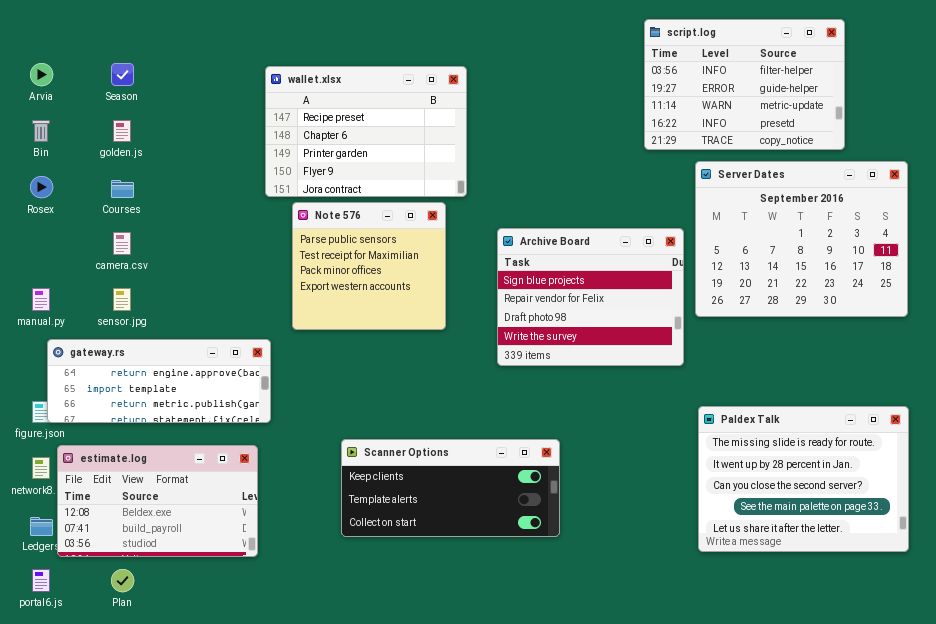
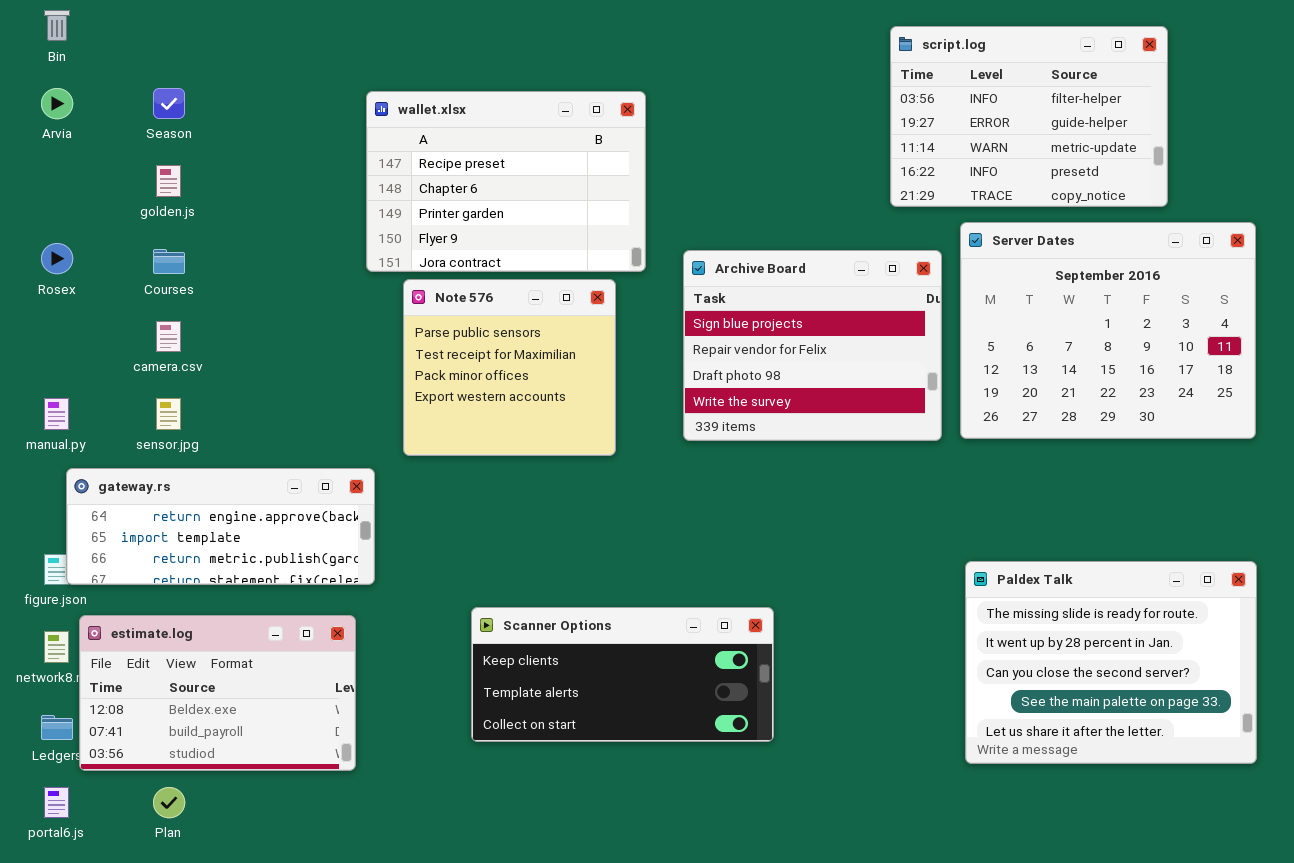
Bin: [32,120,50,142] -> [44,10,70,41], moved
Archive Board: [497,228,684,366] -> [683,250,942,441], moved

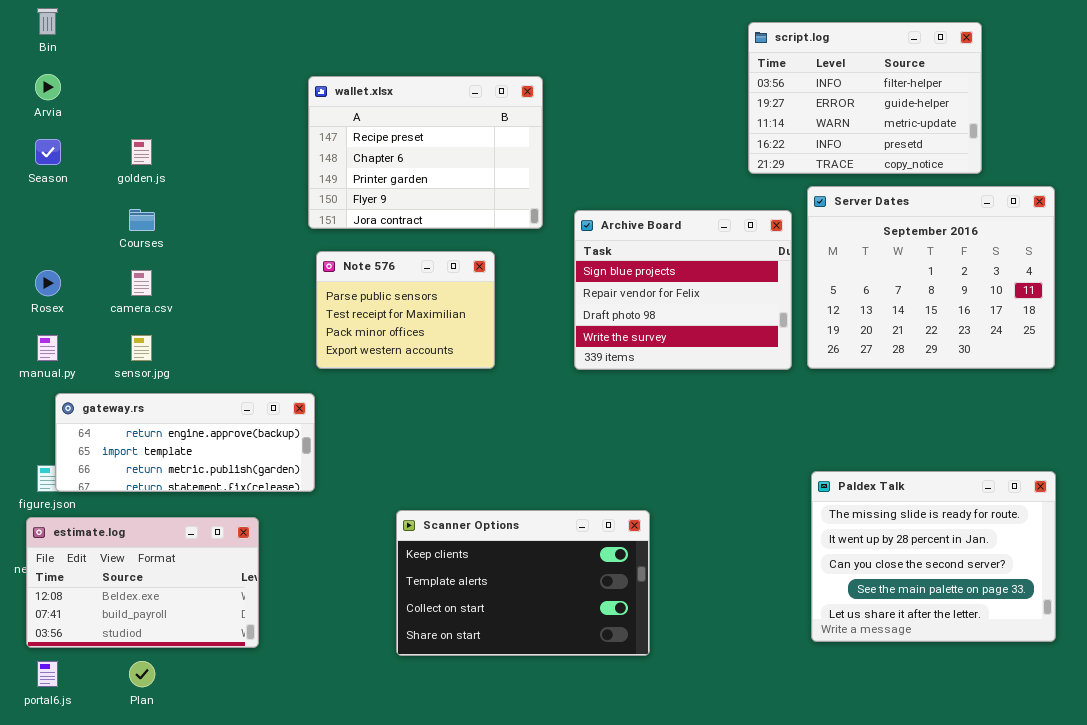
Season: [153,88,185,119] -> [35,139,61,165], moved
Rosex: [41,243,73,274] -> [35,270,61,296], moved
Note 576: [403,279,616,456] -> [316,251,495,369], moved, resized
Scanner Options: [471,607,774,742] -> [396,510,650,656], resized
estimate.log: [79,615,356,771] -> [26,517,259,648], moved

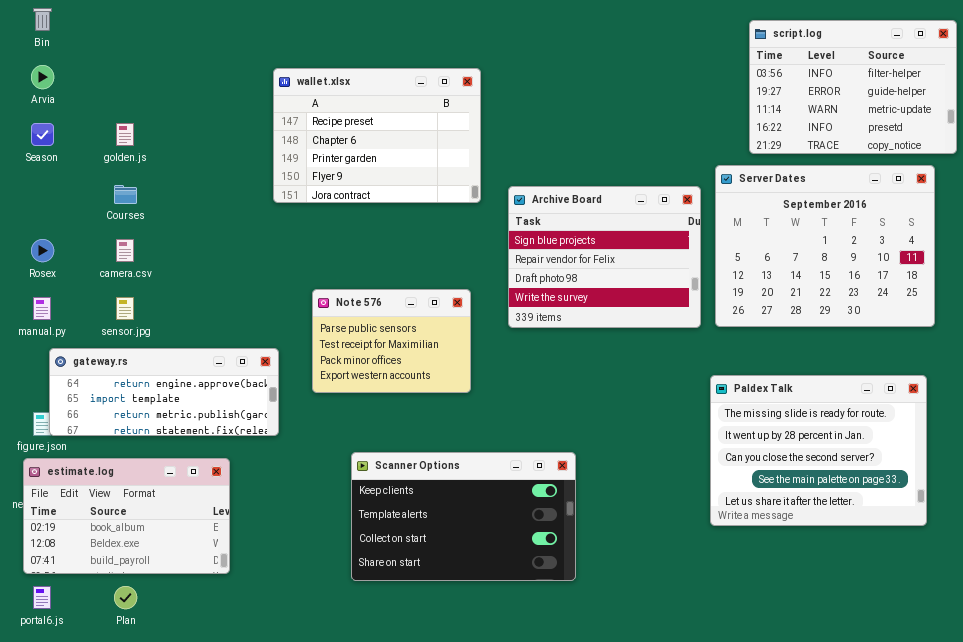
script.log: [748,22,982,174] -> [749,20,957,154], moved
Note 576: [316,251,495,369] -> [312,289,471,393], moved
Paldex Talk: [811,471,1056,642] -> [710,375,927,526], moved
estimate.log: [26,517,259,648] -> [23,458,230,574], scrolled up 1 row

